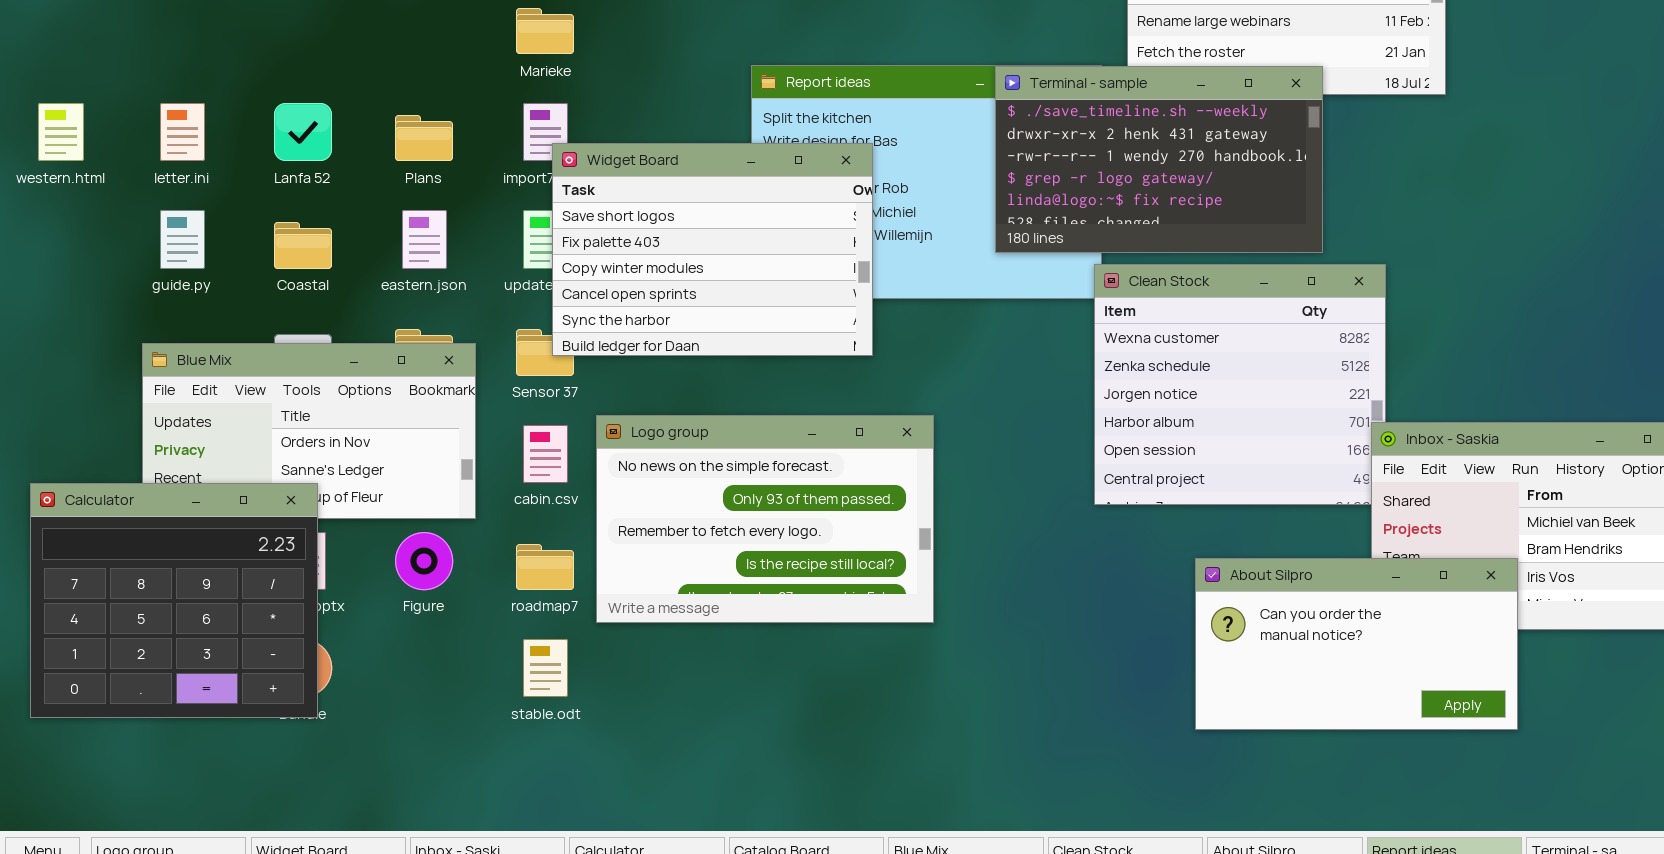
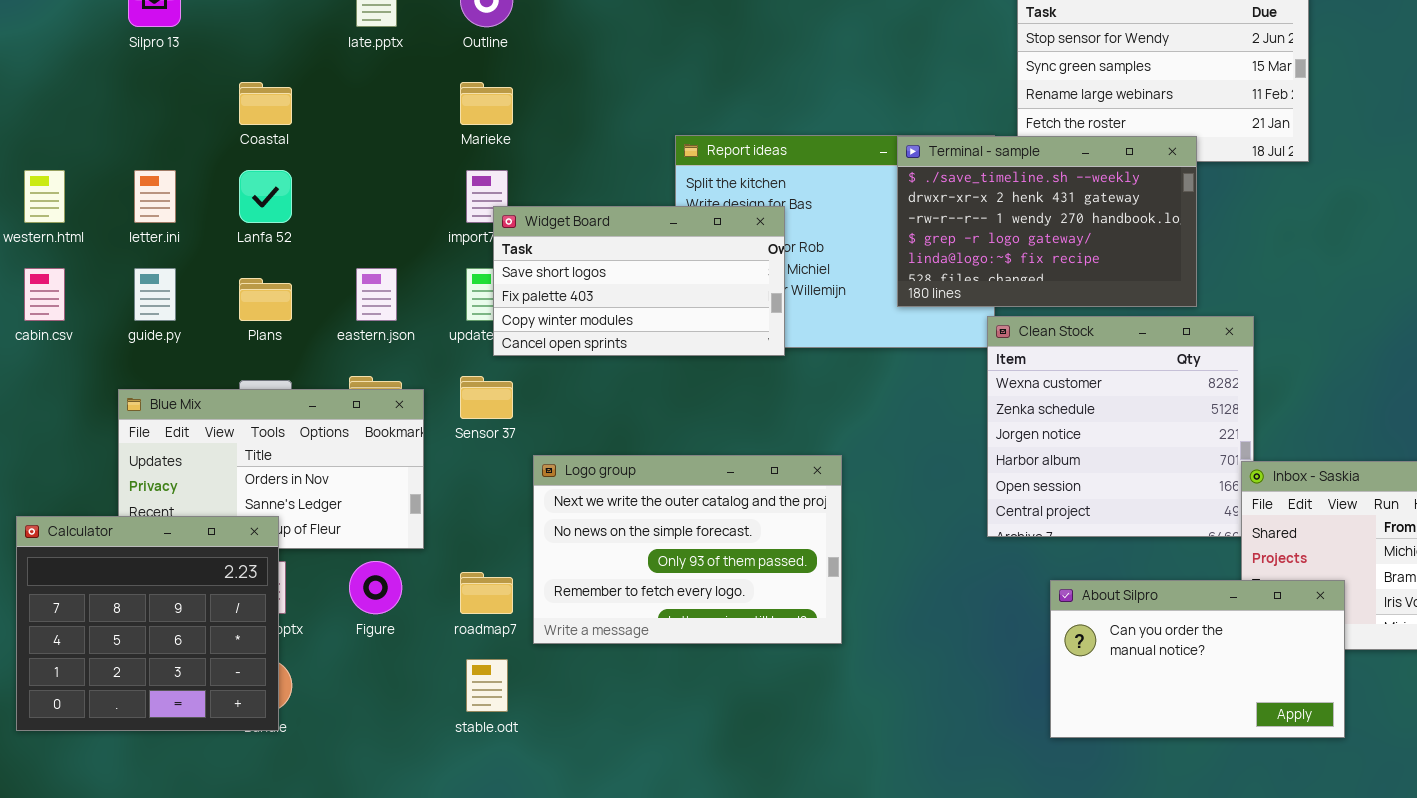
Plans: [395,115,453,161] -> [239,278,292,321], moved
Widget Board: [552,143,873,356] -> [493,206,785,356], resized
Coastal: [274,222,332,269] -> [239,82,292,125], moved
Logo group: [596,415,934,623] -> [533,455,842,644], scrolled up 1 row
cabin.csv: [523,425,568,483] -> [24,268,65,321], moved
About Silpro: [1195,558,1518,730] -> [1050,580,1345,738], moved

